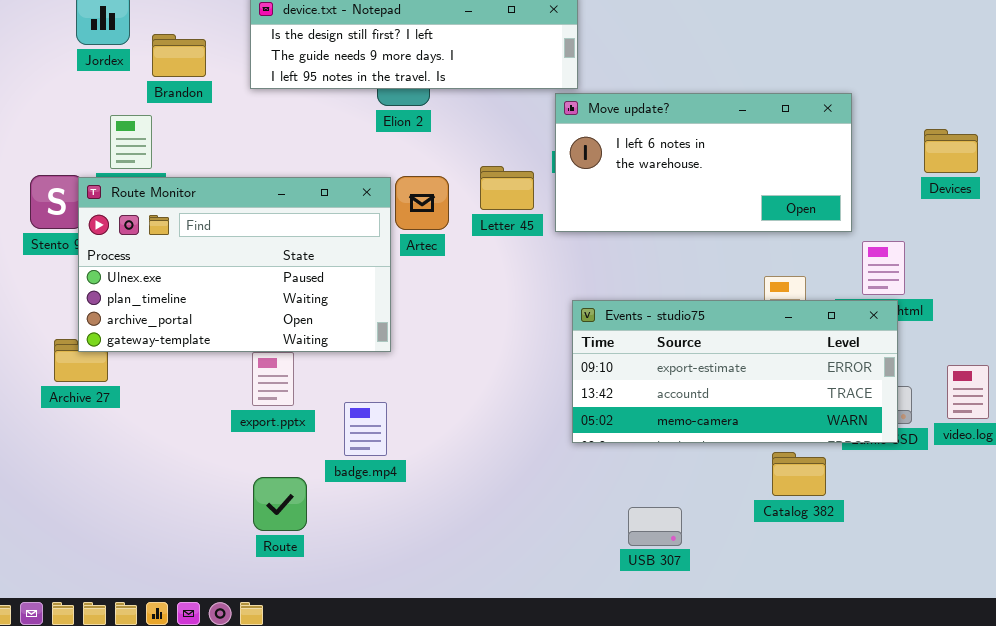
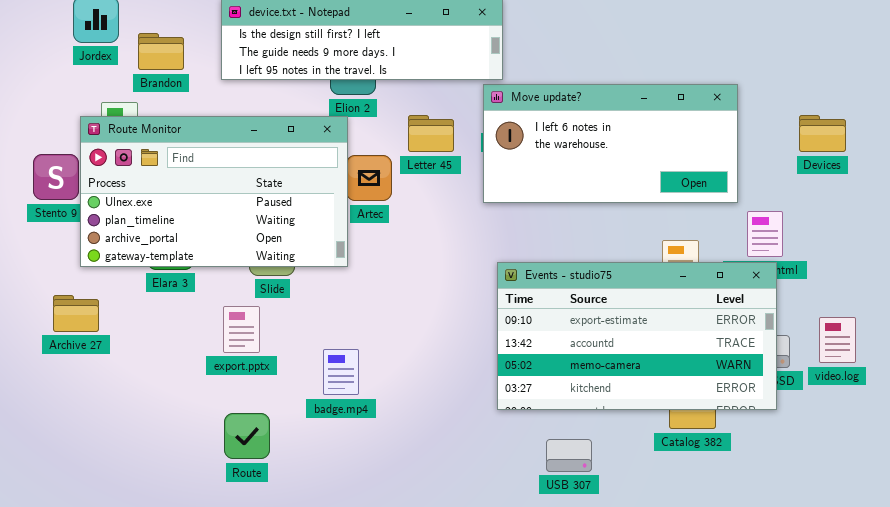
Letter 45: [480,166,534,210] -> [408,115,454,152], moved
Route Monitor: [78,177,391,352] -> [80,116,348,267], moved
Events - studio75: [572,300,898,443] -> [497,262,777,410], resized
badge.mp4: [344,402,387,456] -> [323,349,359,395], moved

